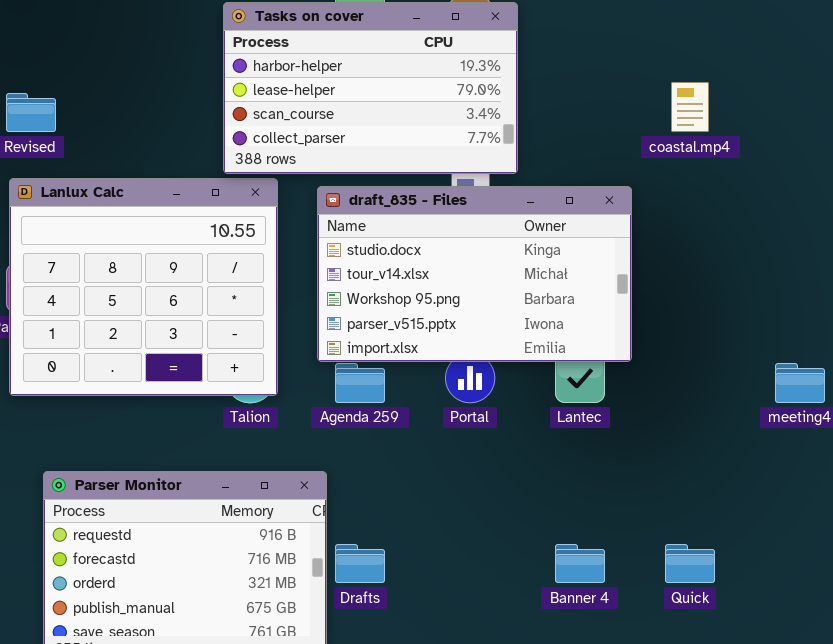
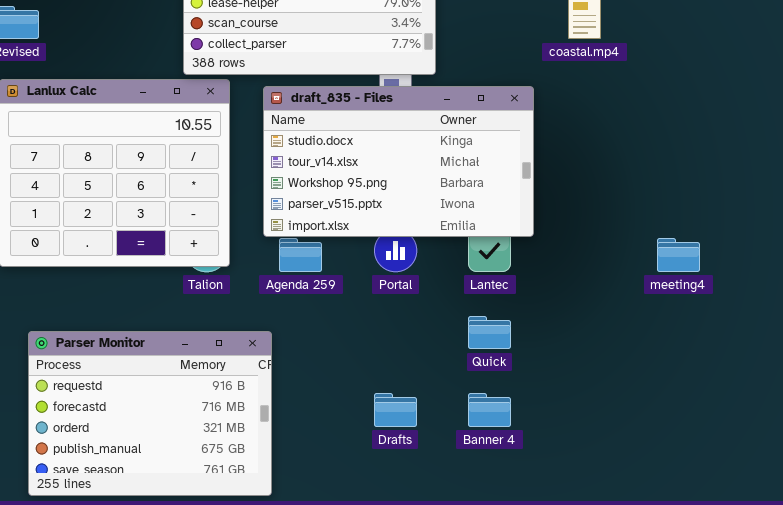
Drafts: [335,544,385,583] -> [374,393,417,427], moved
Quick: [665,544,715,583] -> [468,316,511,349], moved

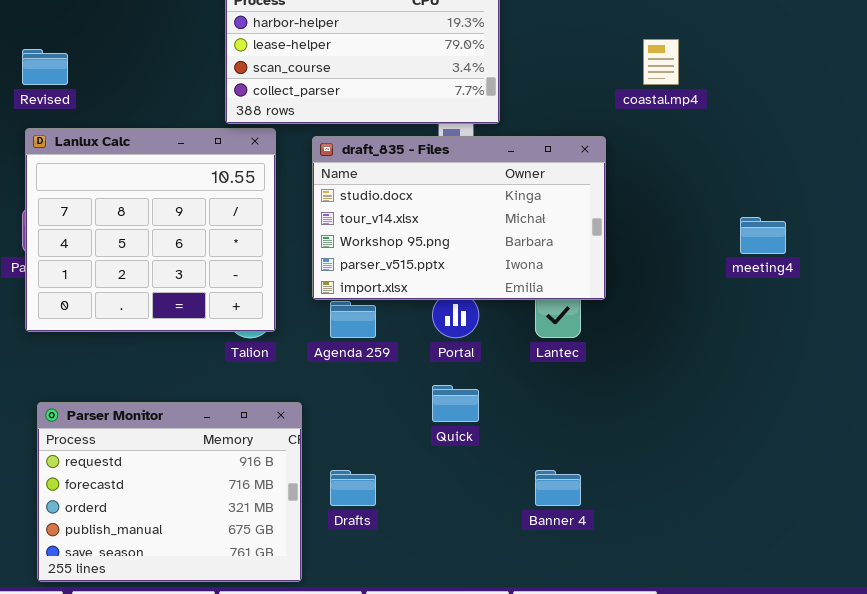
meeting4: [657,238,700,272] -> [740,217,786,254], moved
Quick: [468,316,511,349] -> [432,385,479,422], moved
Parser Monitor: [28,331,272,496] -> [37,402,302,582], moved
Drafts: [374,393,417,427] -> [330,470,376,506], moved

